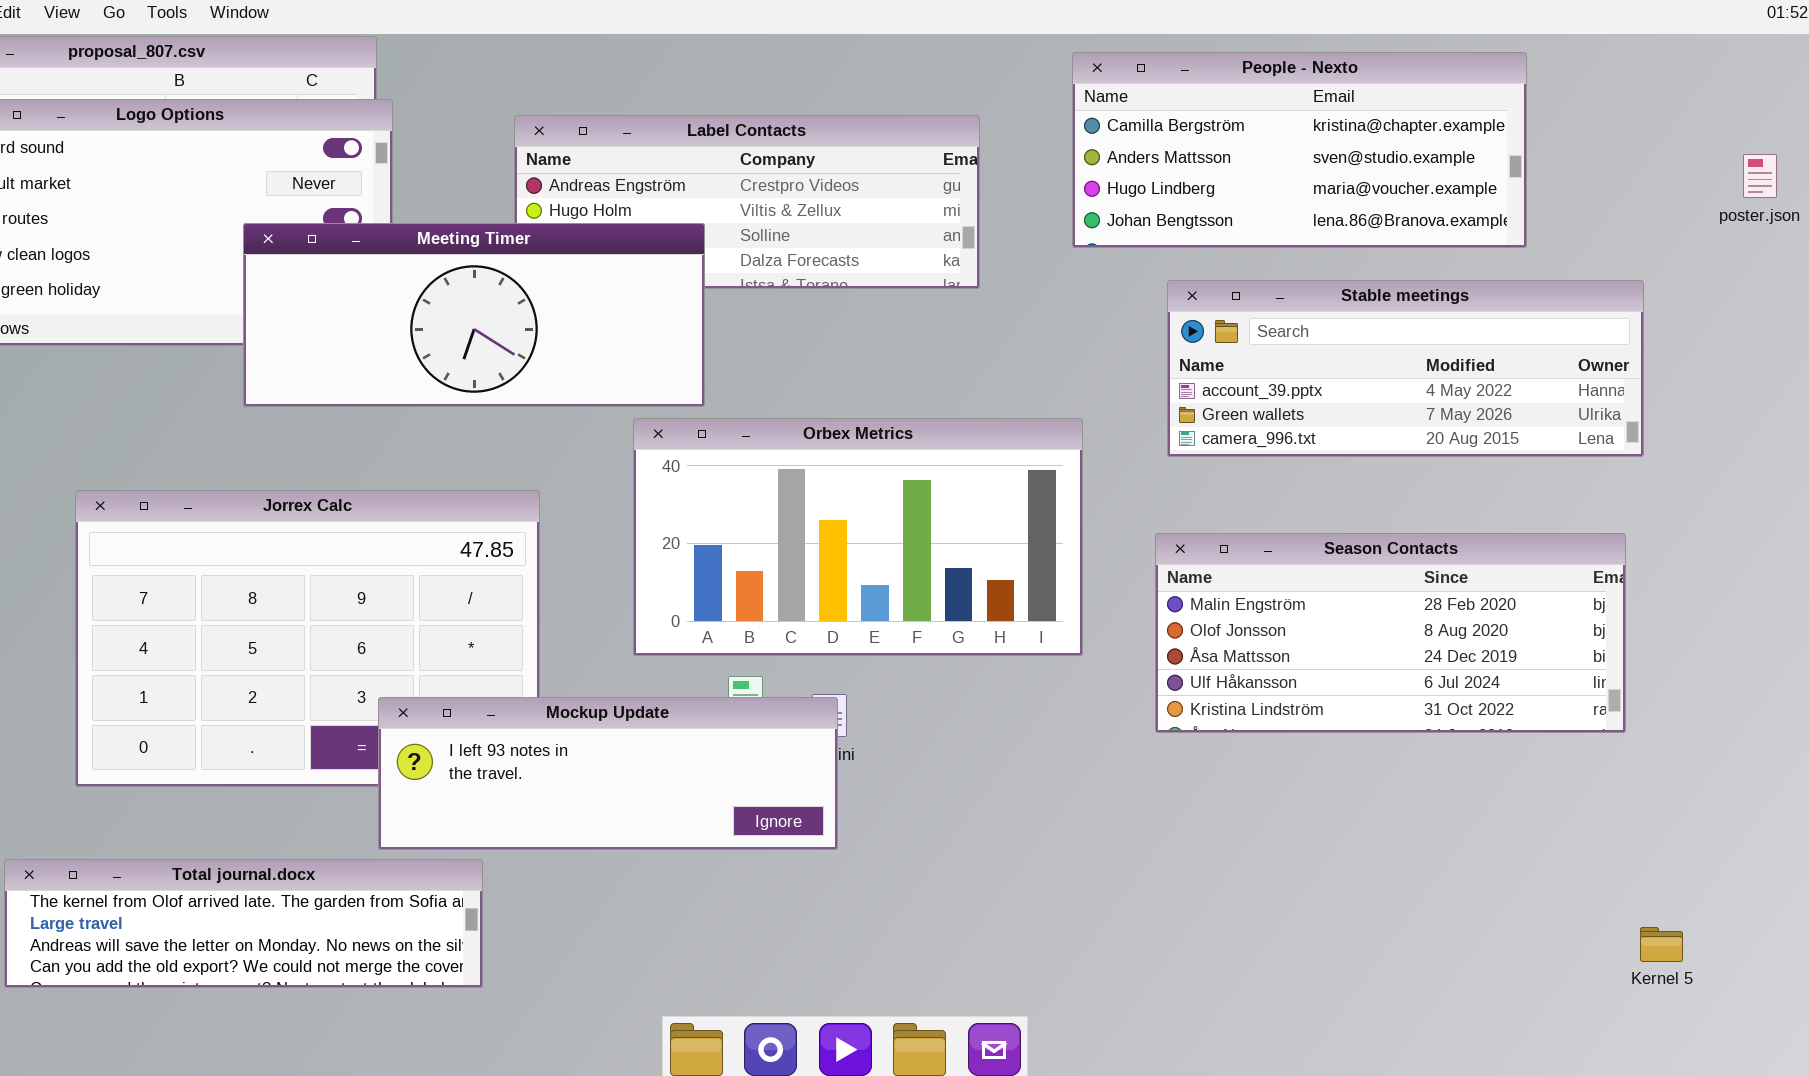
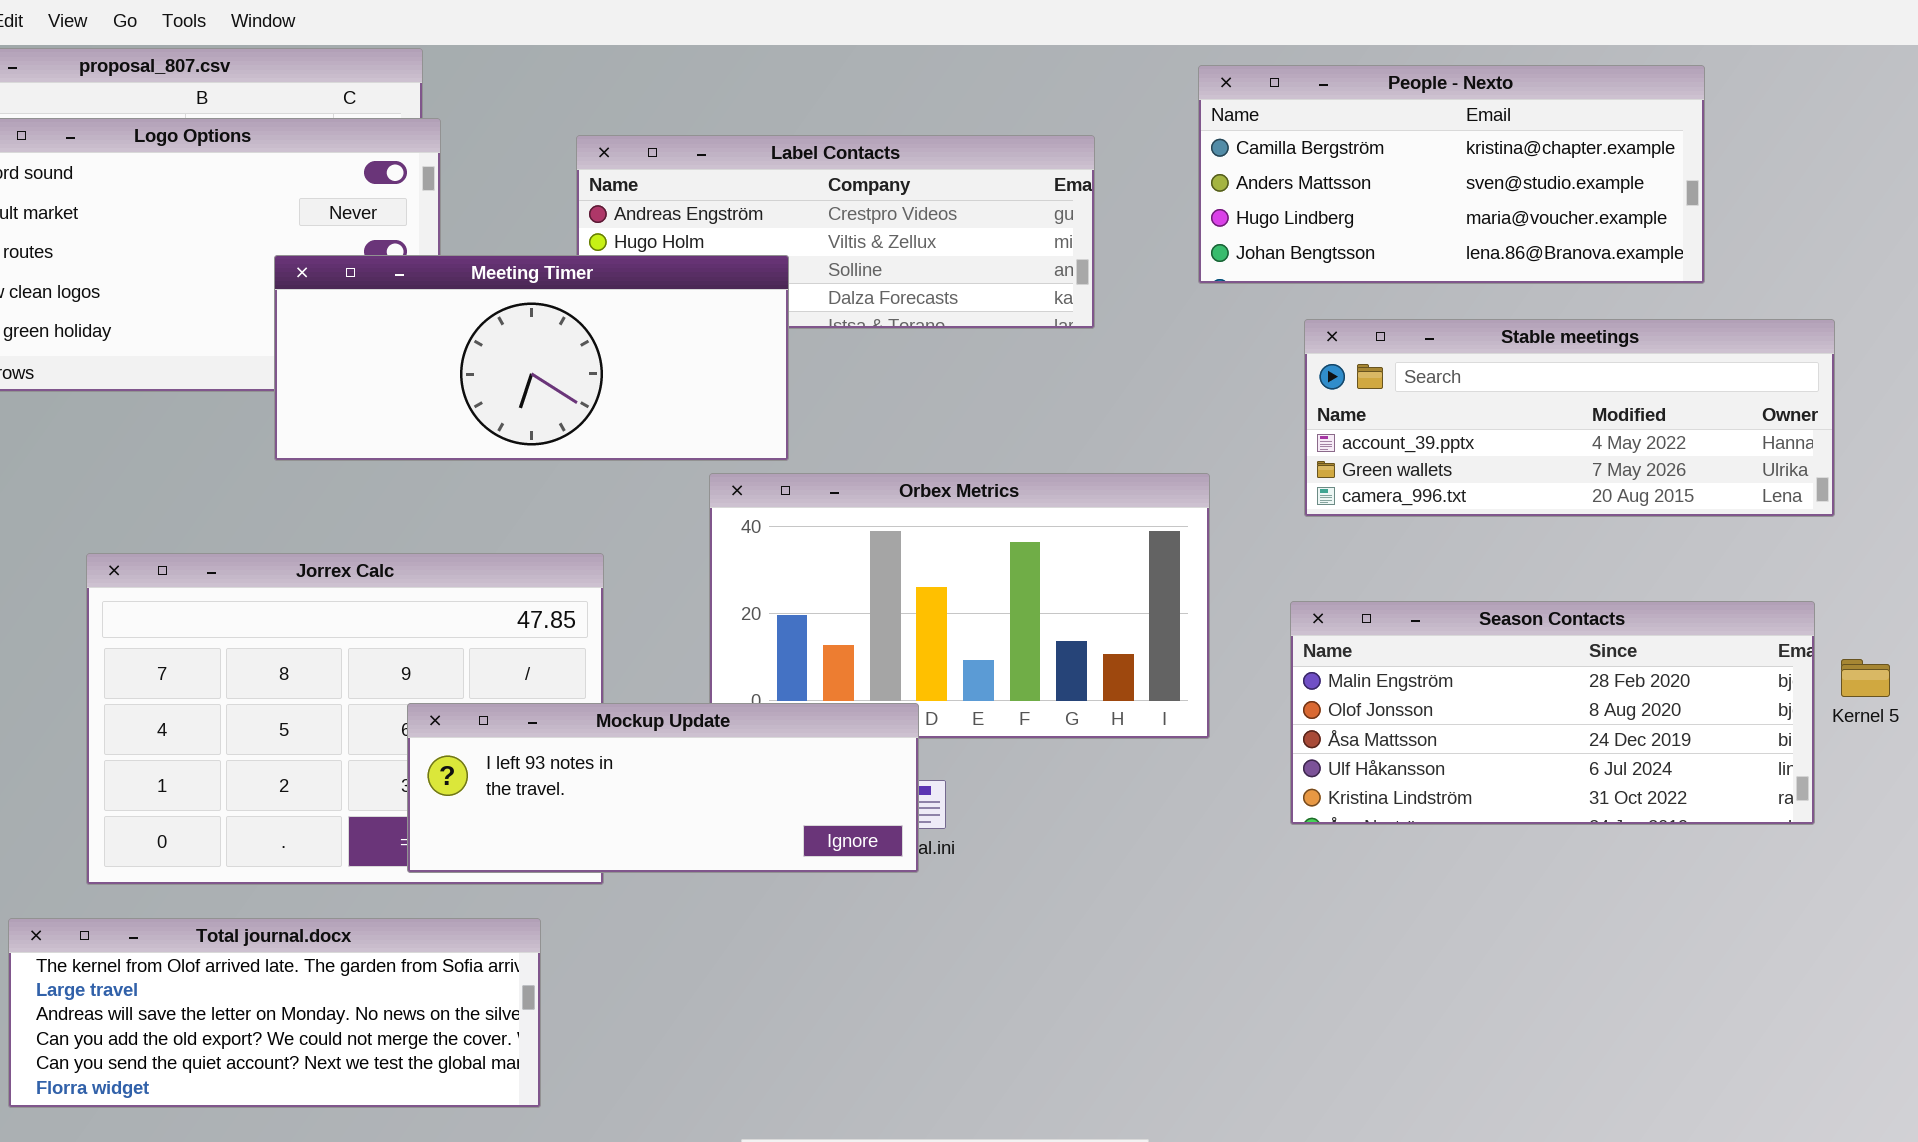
Mockup Update: [378,697,838,850] -> [407,703,919,873], moved
Total journal.docx: [4,859,483,988] -> [8,918,541,1108], resized
Kernel 5: [1640,927,1683,962] -> [1841,659,1890,697], moved

